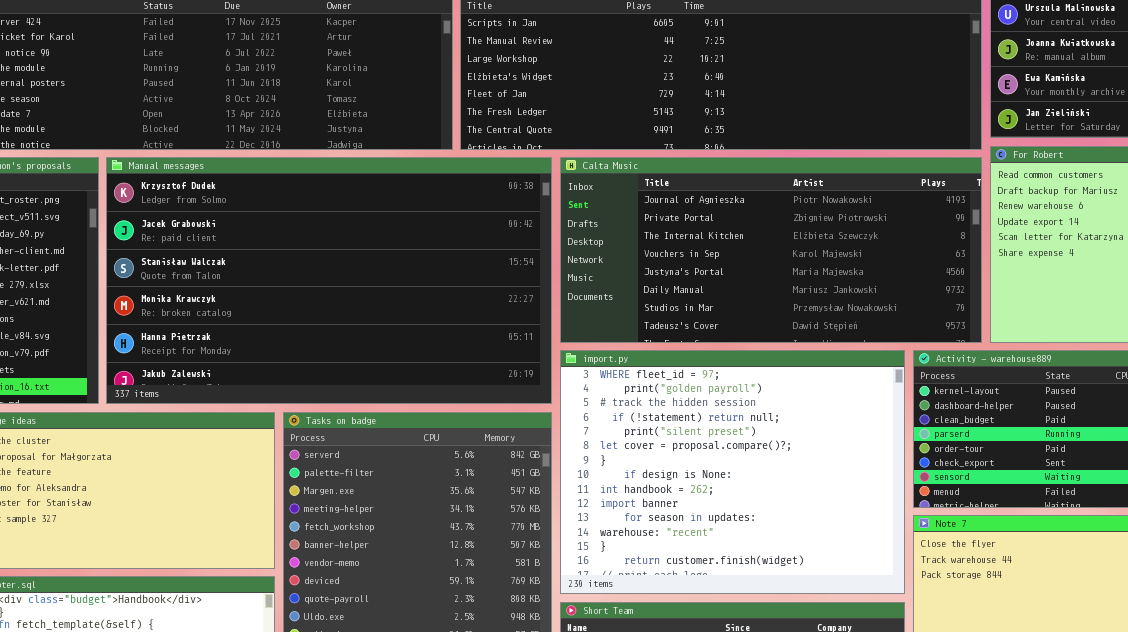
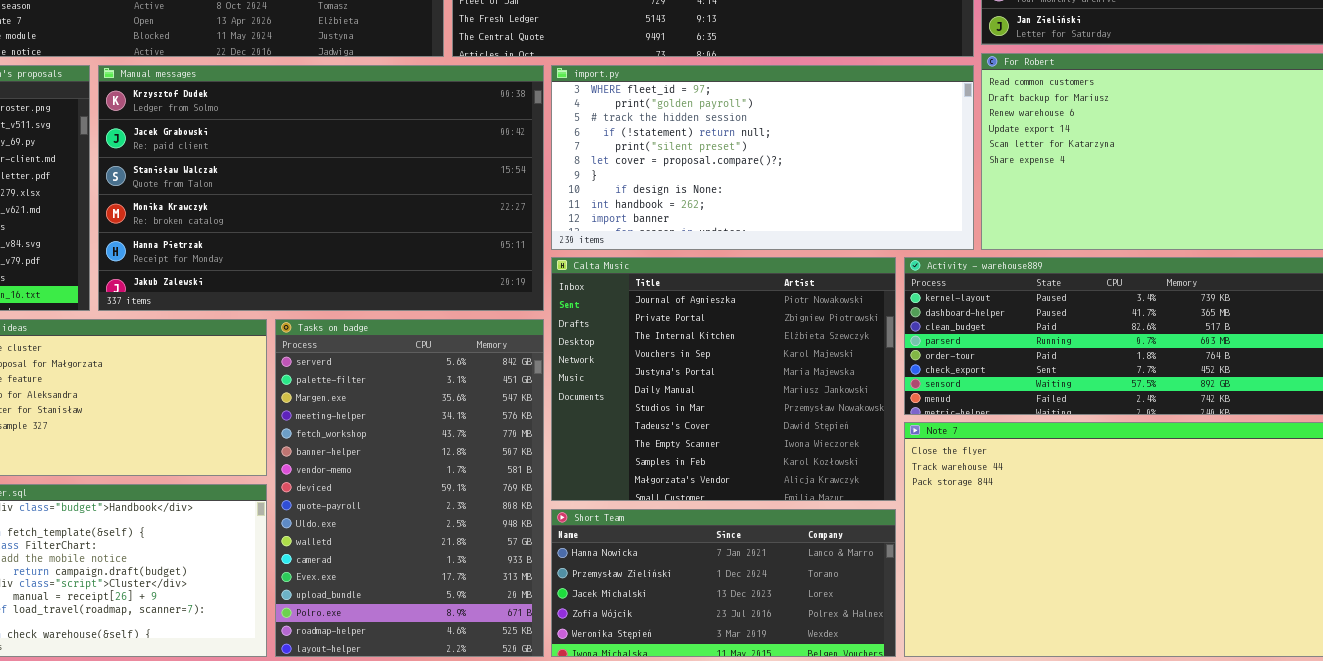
Calta Music: [560,157,982,343] -> [551,257,896,501], moved, resized
import.py: [560,350,905,594] -> [551,65,974,250], moved, resized

